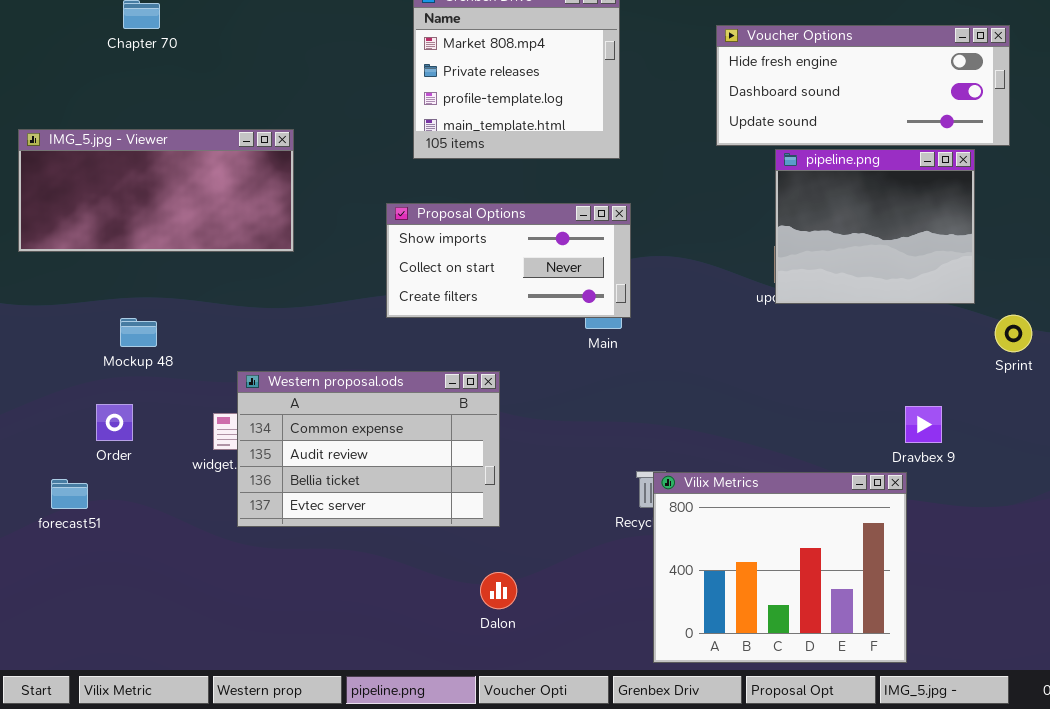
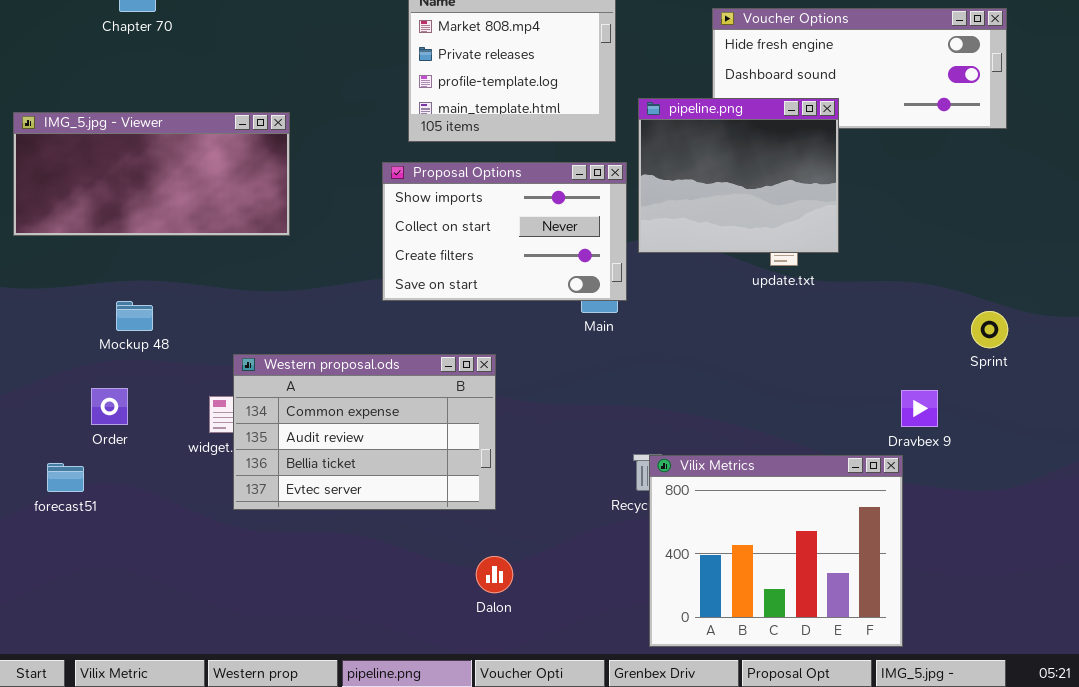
pipeline.png: [775,149,975,304] -> [638,98,839,253], moved
Proposal Options: [386,203,631,318] -> [382,162,627,301], resized
Sprint: [995,315,1032,352] -> [971,311,1008,348], moved

